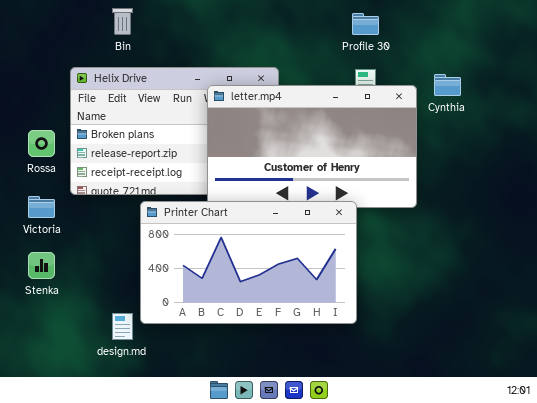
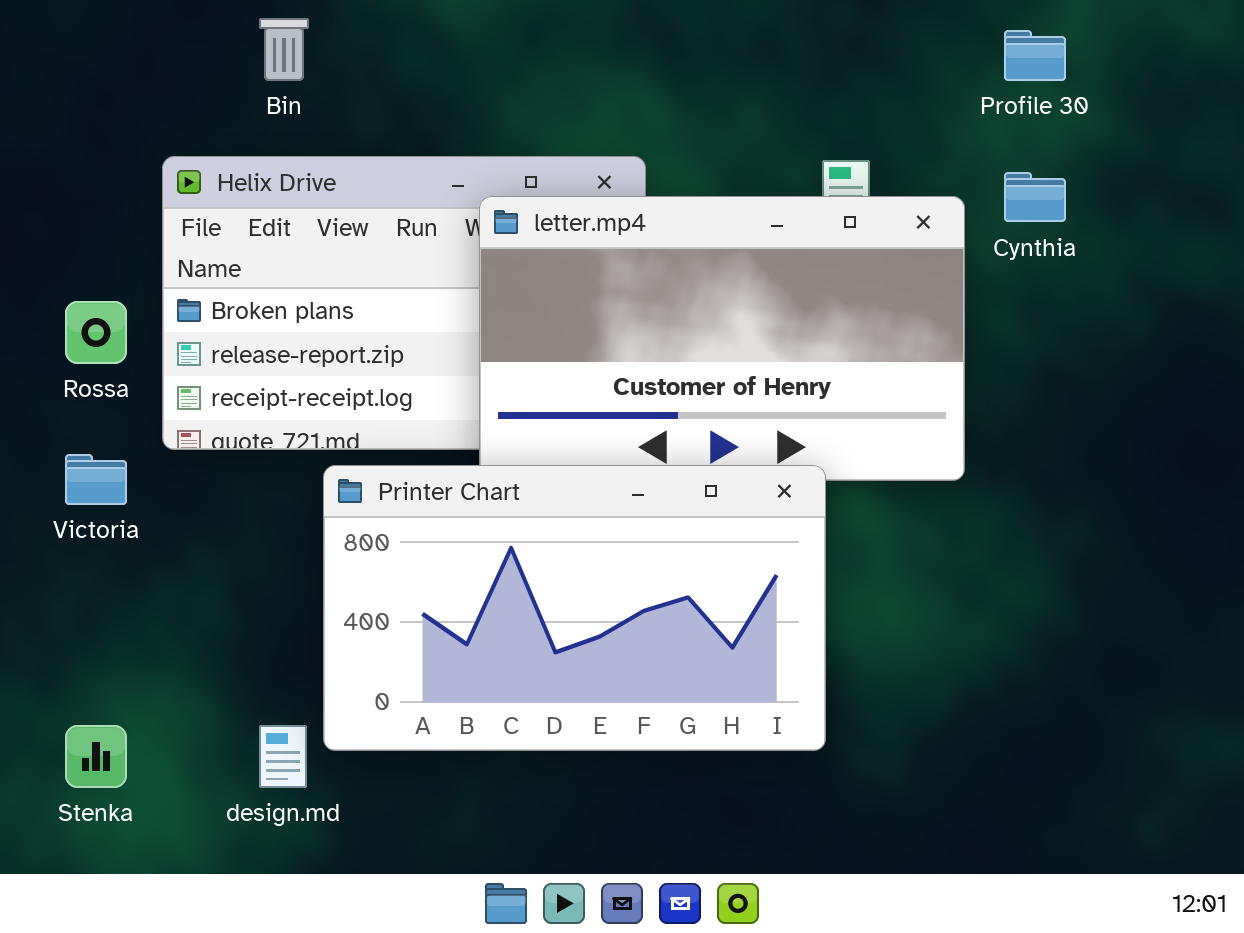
Profile 30: [352,13,379,35] -> [1004,30,1066,81], moved
Stenka: [28,252,55,279] -> [65,725,127,788], moved

